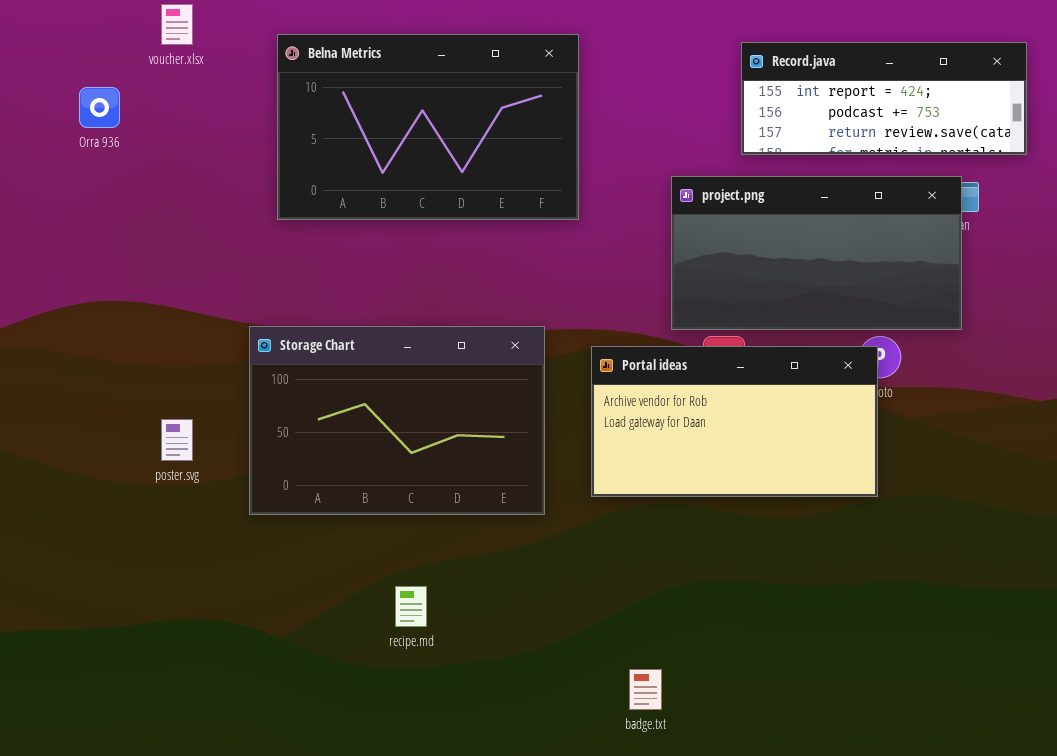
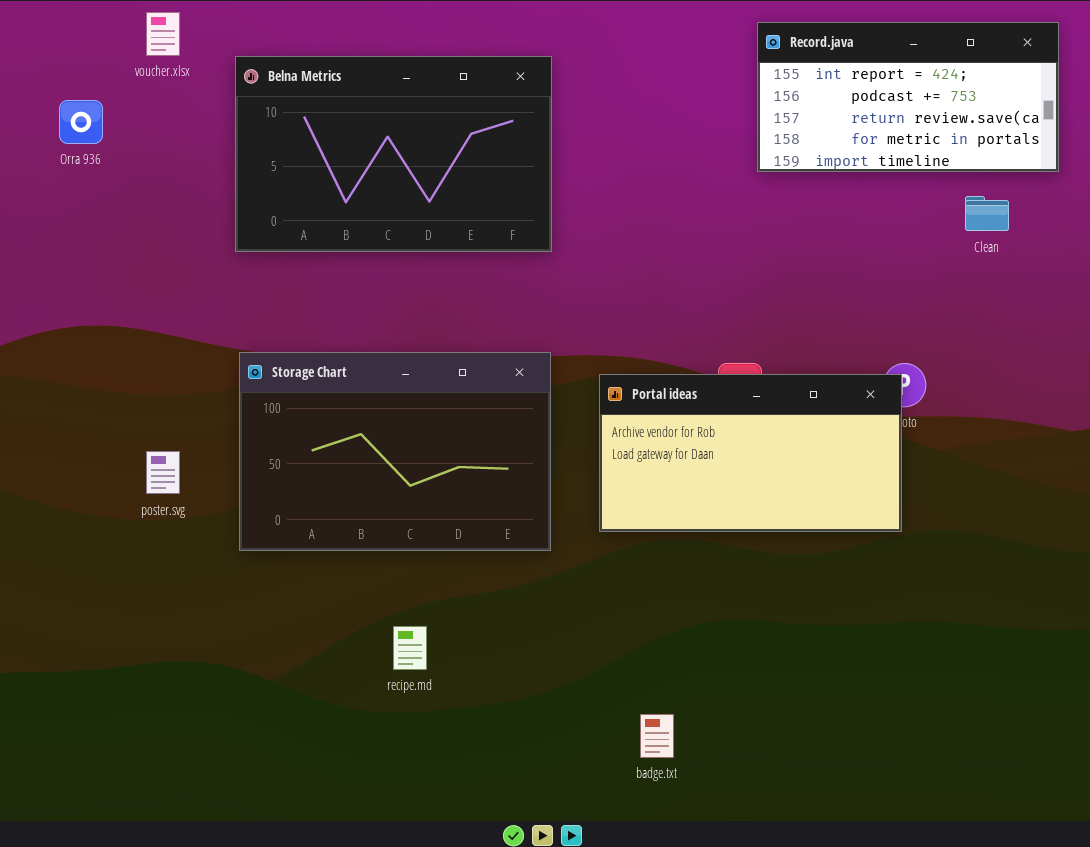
Belna Metrics: [277,34,579,220] -> [235,56,552,252], moved
Record.java: [741,42,1027,155] -> [757,22,1059,172], resized
project.png: [671,176,962,330] -> none, closed

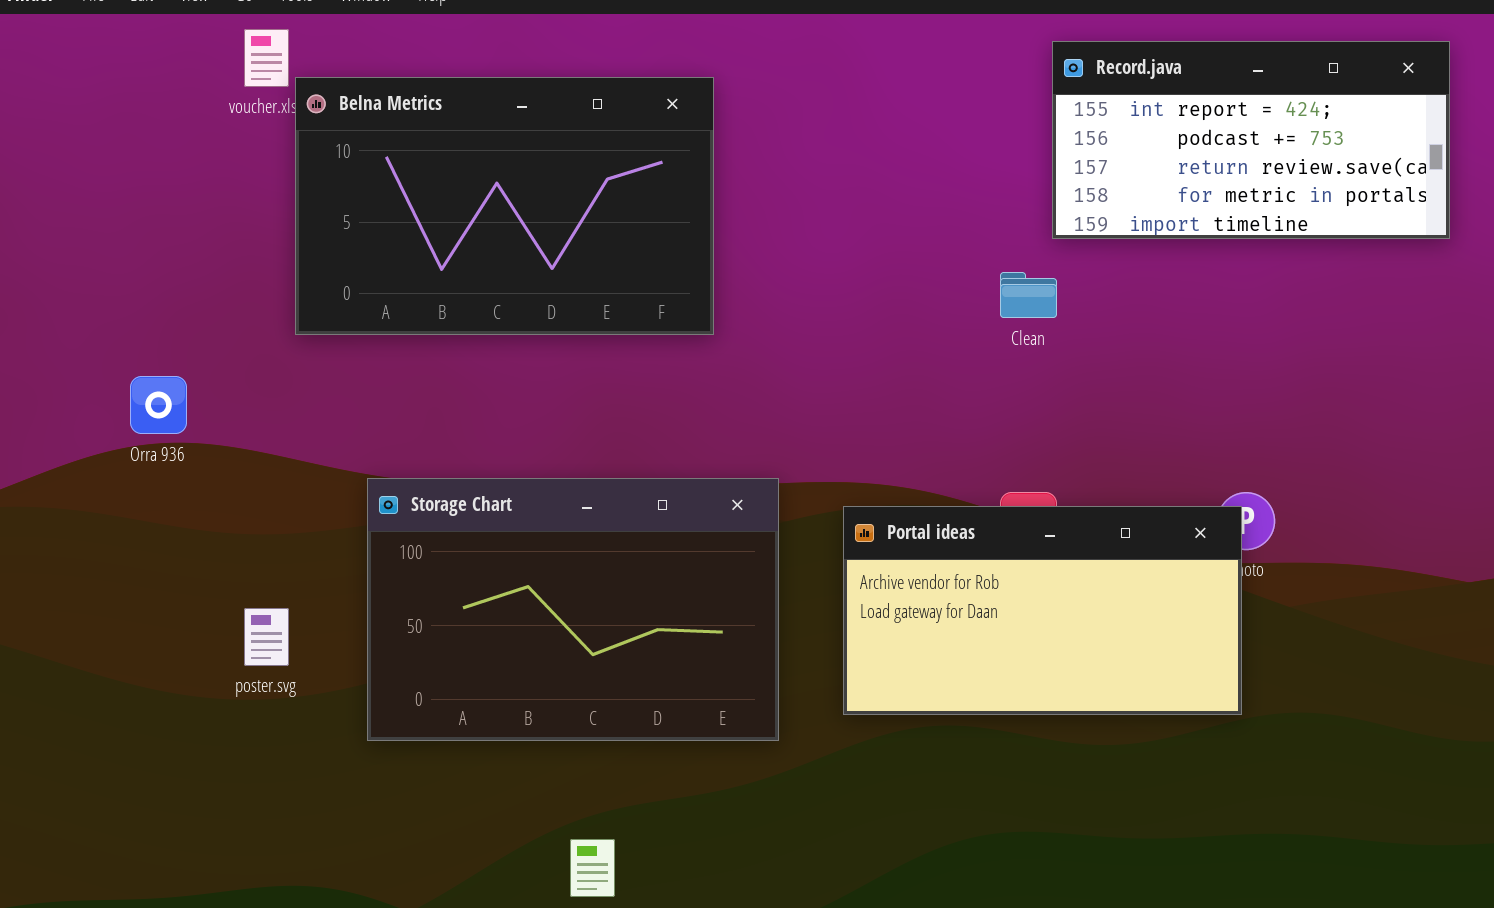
Belna Metrics: [235,56,552,252] -> [295,77,714,335], moved
Orra 936: [59,100,103,144] -> [130,376,187,434], moved
Clean: [965,196,1009,231] -> [1000,272,1057,318], moved

